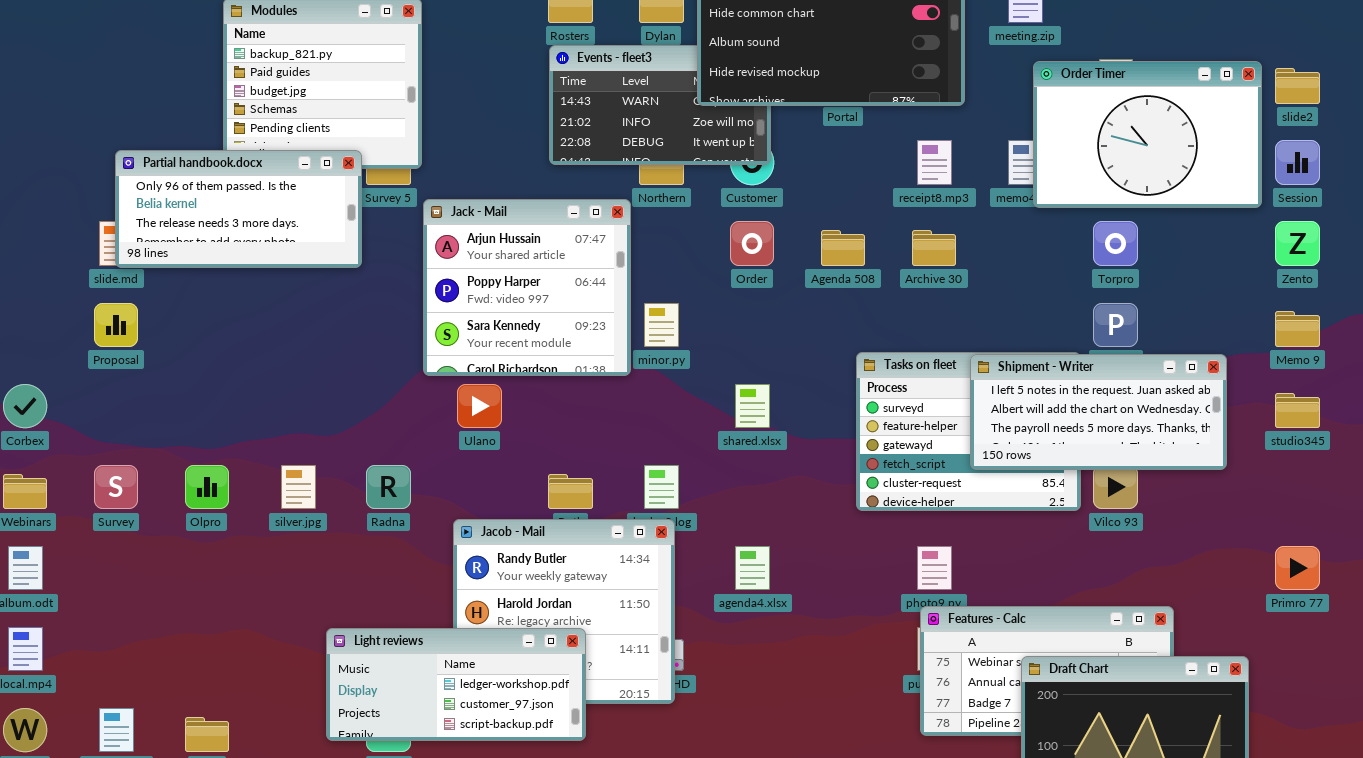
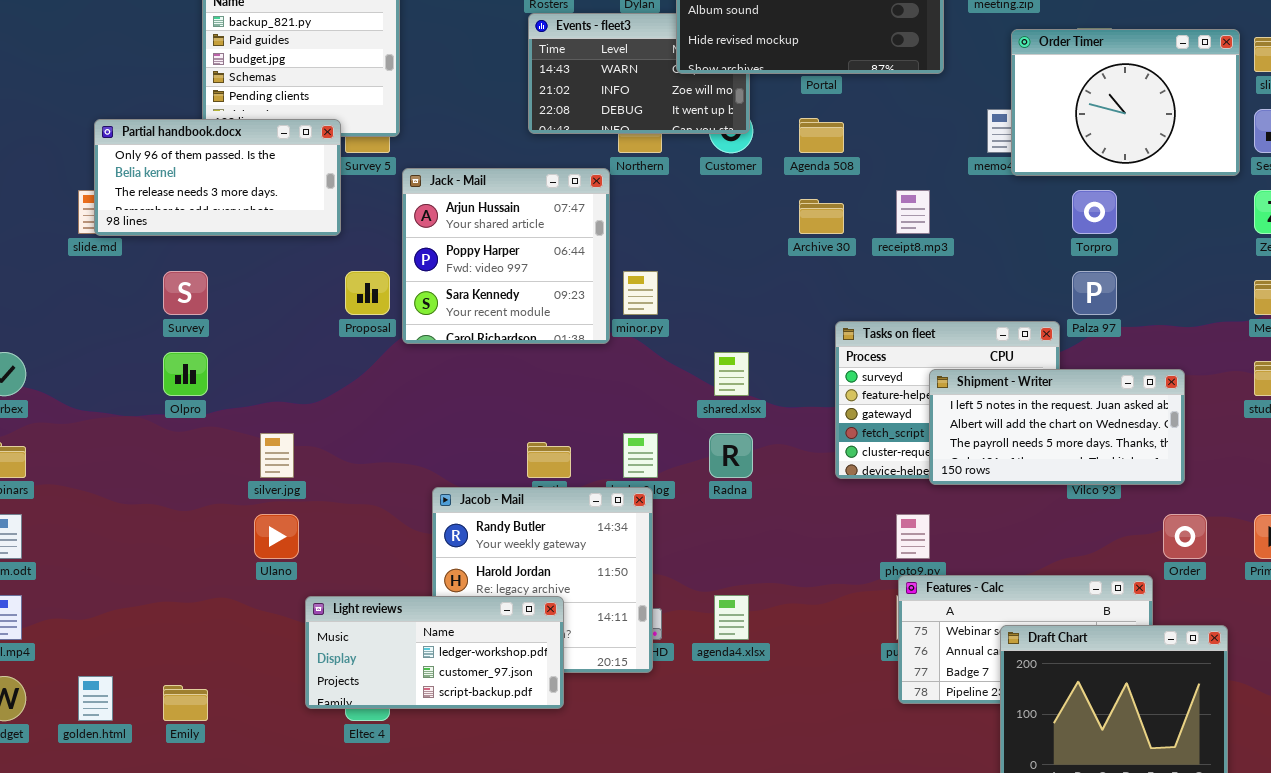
receipt8.mp3: [917,140,952,185] -> [896,190,930,234], moved
Order: [730,221,774,266] -> [1163,514,1207,559], moved
Agenda 508: [821,230,865,266] -> [799,118,844,153], moved
Archive 30: [912,230,956,266] -> [799,199,844,234], moved
Proposal: [94,303,138,347] -> [345,271,390,315], moved
Shipment - Writer: [970,354,1227,470] -> [929,369,1185,485], moved
Ulano: [457,384,502,428] -> [254,514,299,559], moved
Survey: [94,465,138,509] -> [163,271,208,315], moved
Olpro: [185,465,229,509] -> [163,352,208,396], moved
Radna: [366,465,411,509] -> [709,433,753,478], moved
agenda4.xlsx: [735,546,770,590] -> [714,595,749,640], moved

